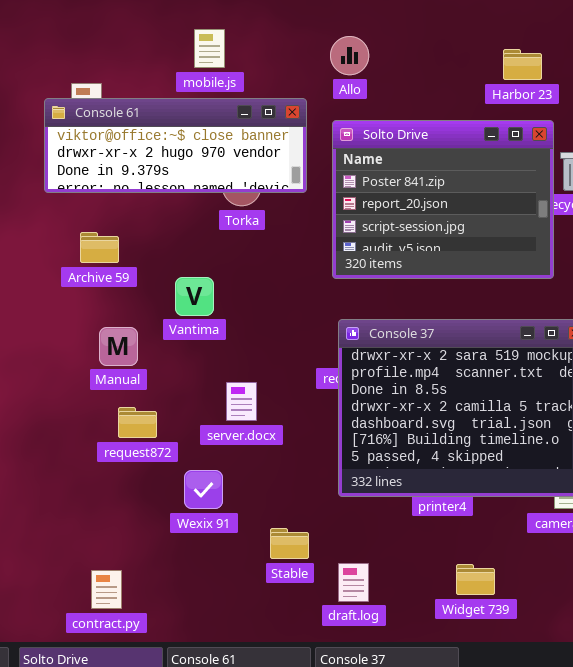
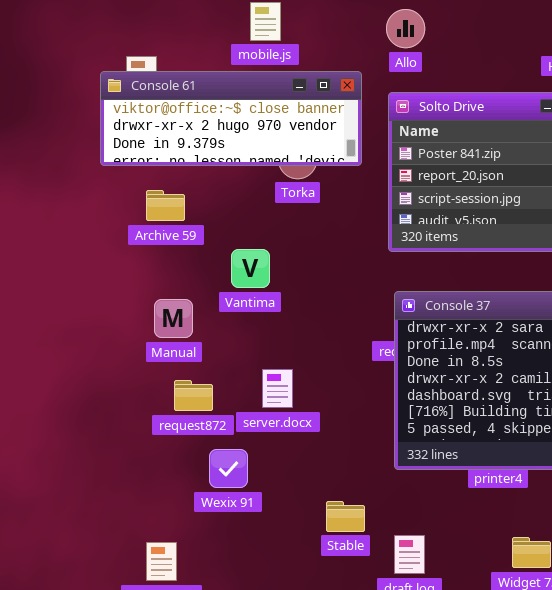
Archive 59: [80,232,119,263] -> [146,190,185,221], moved
server.docx: [226,382,257,421] -> [262,369,293,408], moved
Wexix 91: [184,470,223,509] -> [209,449,248,488], moved

